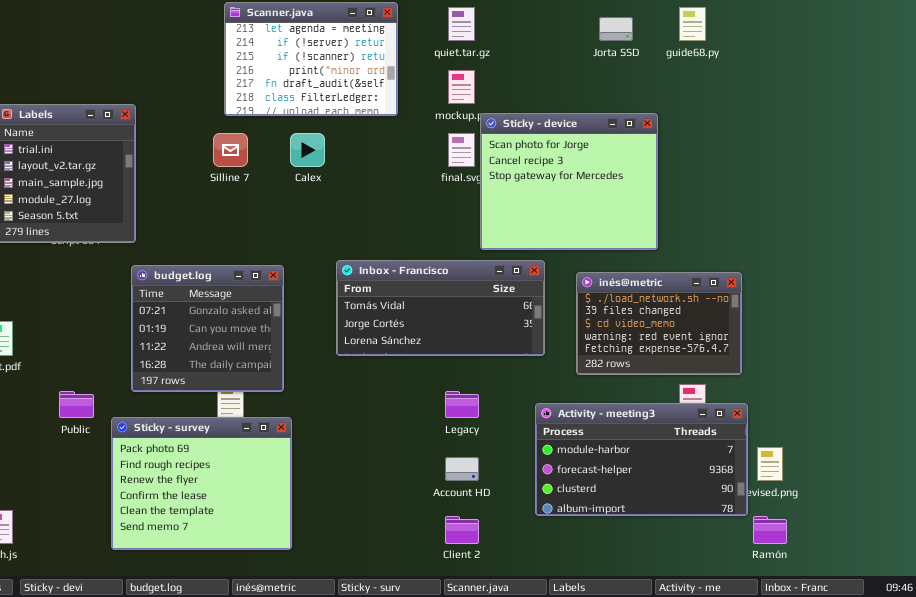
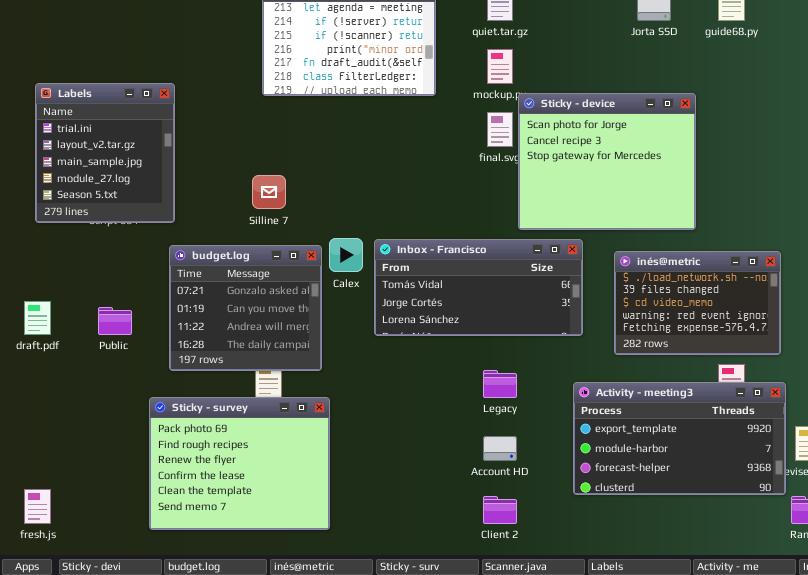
Silline 7: [213,133,248,167] -> [252,175,286,209], moved
Calex: [290,133,325,167] -> [329,238,363,272], moved
Public: [59,391,94,418] -> [98,307,132,335], moved
Activity - meeting3: [535,403,748,516] -> [573,382,786,495], scrolled up 1 row

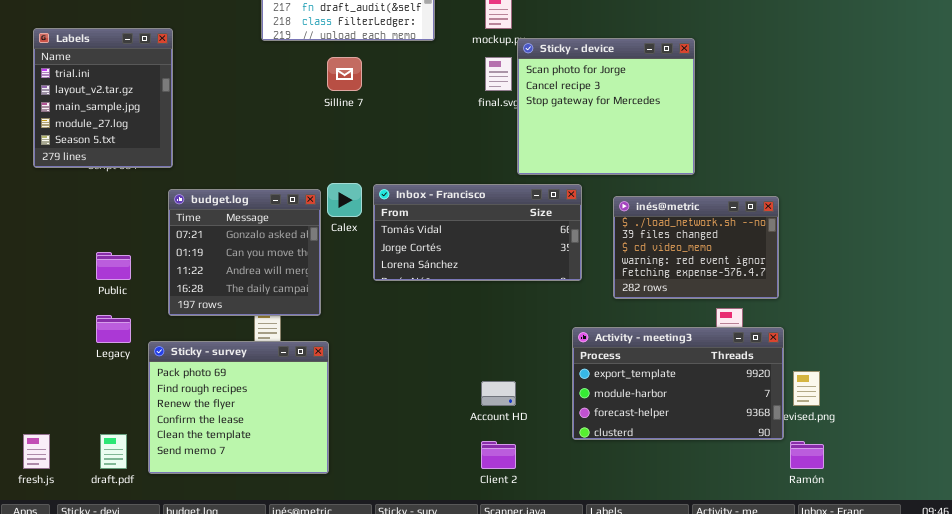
Silline 7: [252,175,286,209] -> [327,57,362,91], moved
draft.pdf: [24,301,51,335] -> [100,434,127,469], moved
Legacy: [483,370,517,398] -> [96,315,131,343], moved

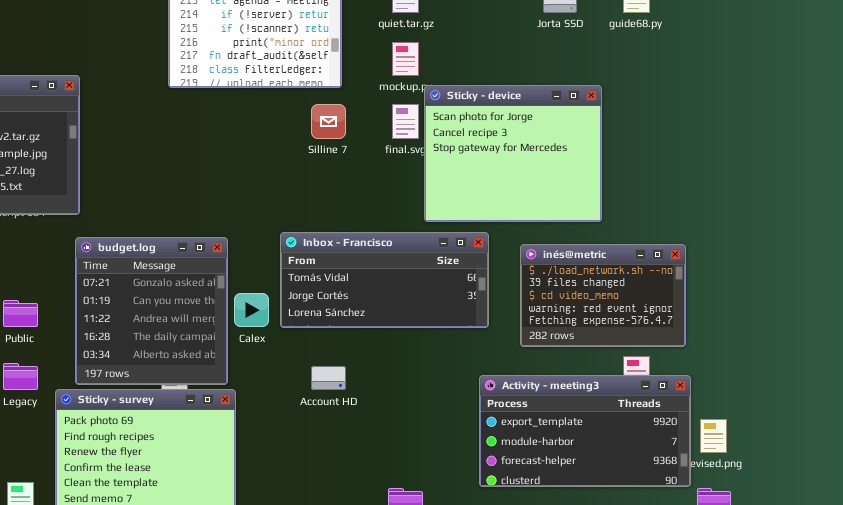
Silline 7: [327,57,362,91] -> [311,104,346,139], moved
Calex: [327,183,362,217] -> [234,293,269,327], moved
budget.log: [168,189,321,316] -> [75,237,228,385], resized
Account HD: [481,381,516,406] -> [311,366,346,390], moved

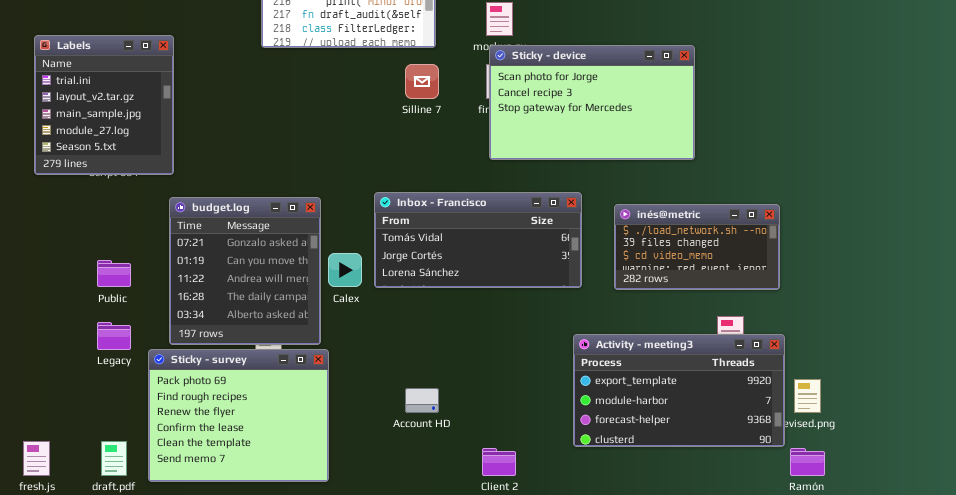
Sticky - device: [424,85,602,222] -> [489,45,695,160], resized
inés@metric: [520,244,686,347] -> [614,204,780,290], resized
Account HD: [311,366,346,390] -> [405,388,439,413], moved

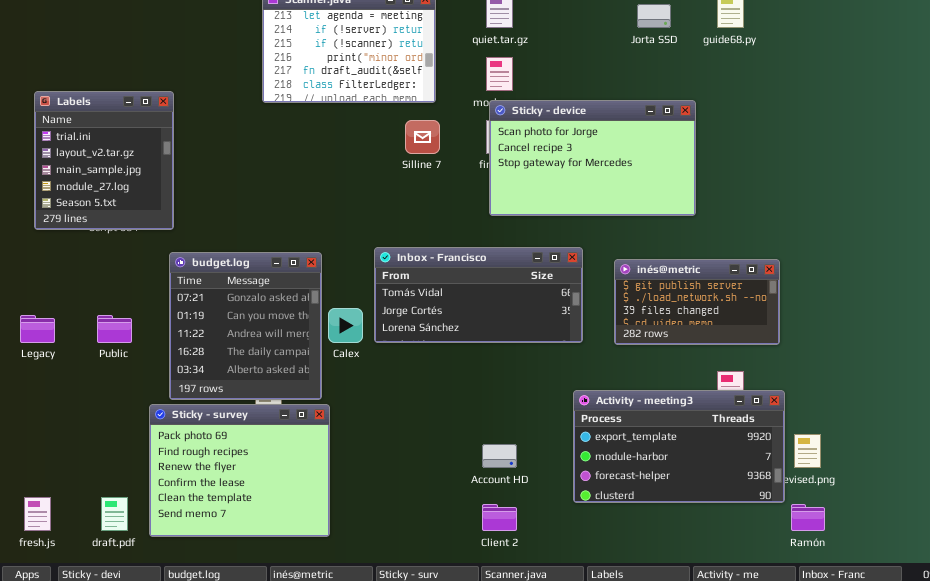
inés@metric: [614,204,780,290] -> [614,259,780,345], scrolled up 1 row
Legacy: [97,322,131,350] -> [20,315,55,343], moved
Account HD: [405,388,439,413] -> [482,444,517,468], moved

